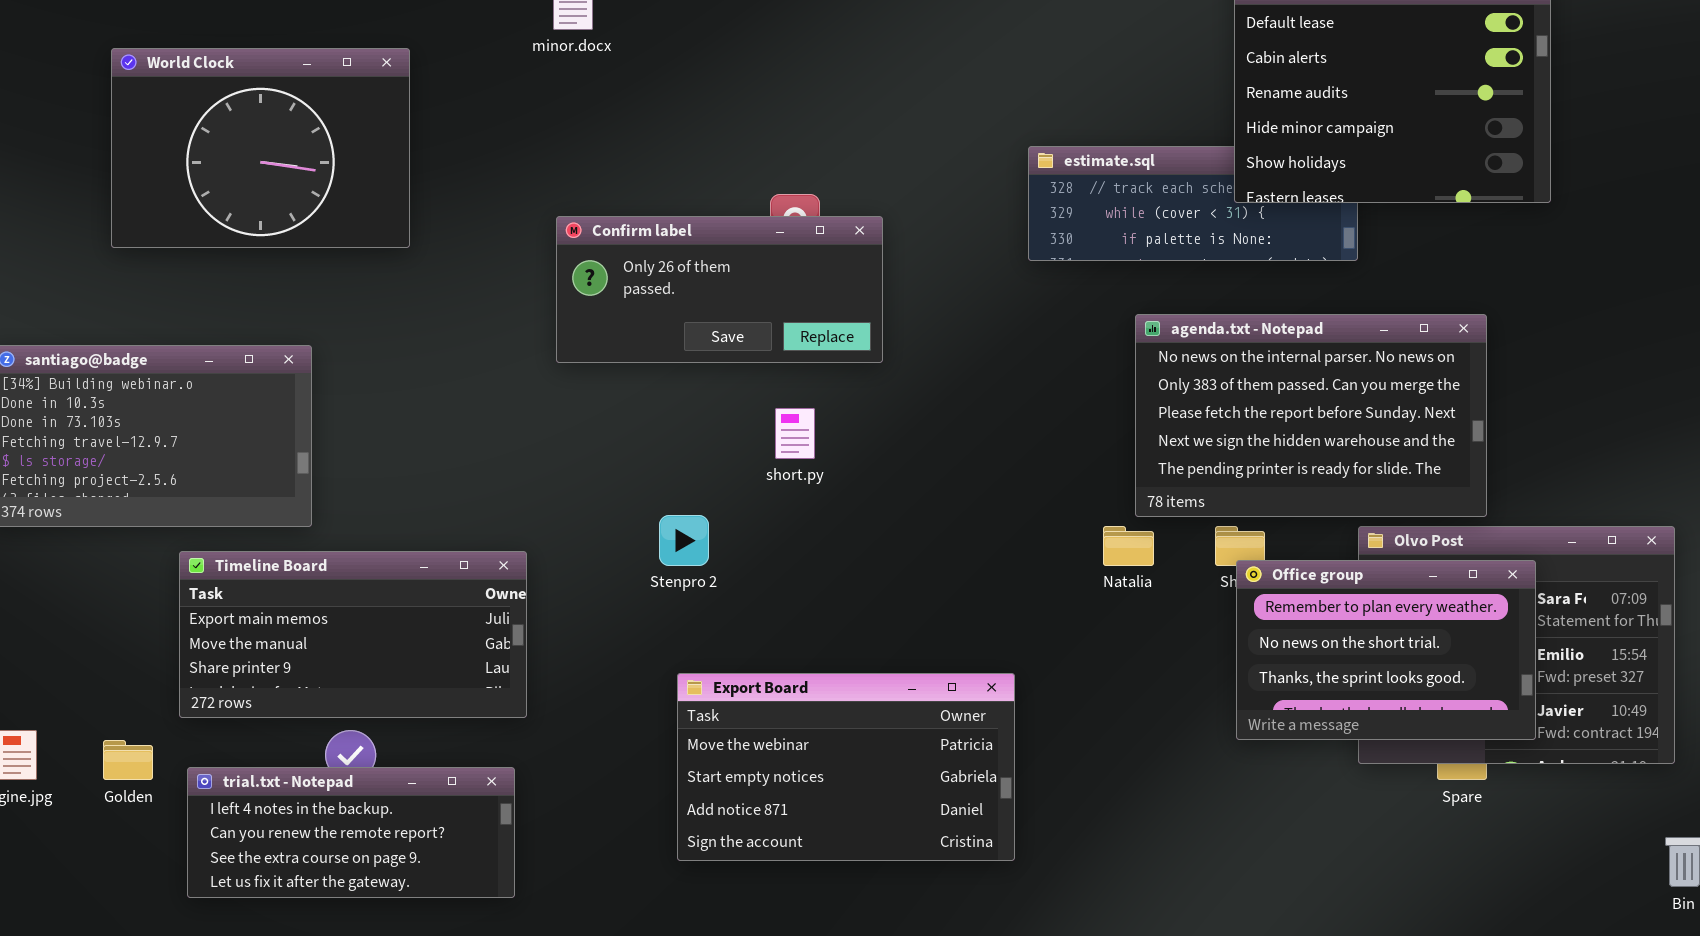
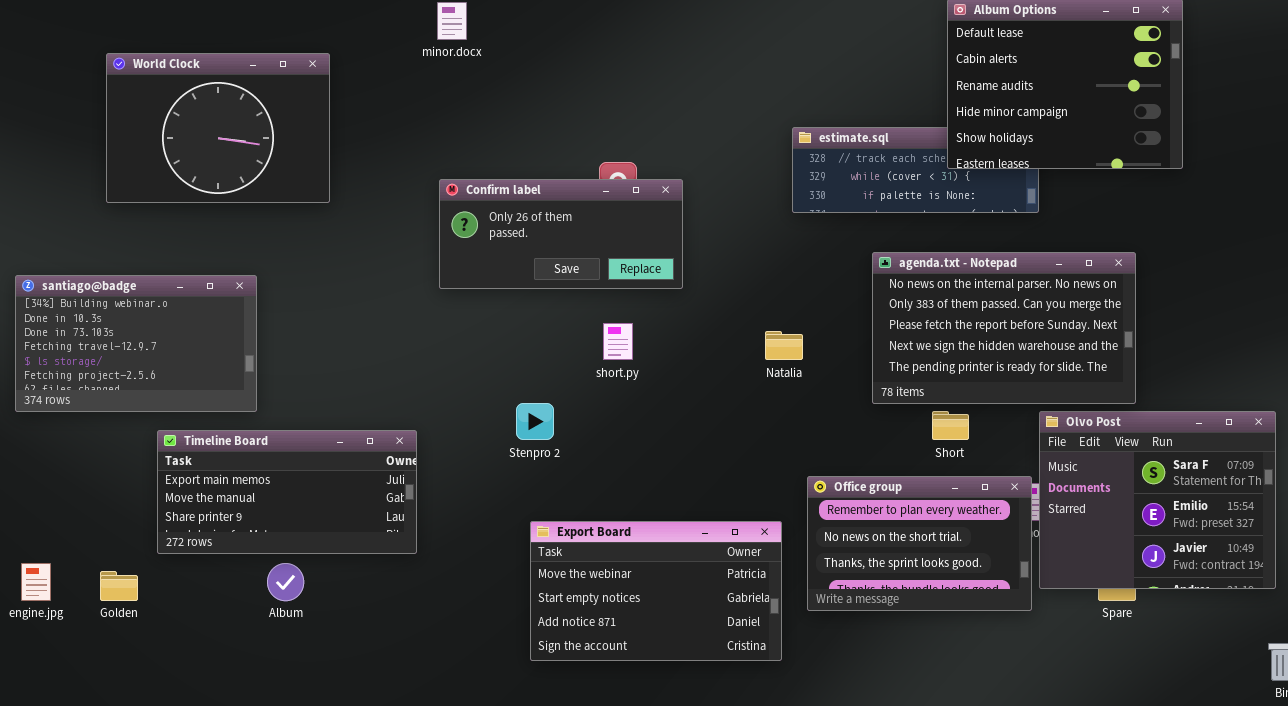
Natalia: [1103,526,1154,566] -> [765,331,803,360], moved
Office group: [1236,560,1536,740] -> [807,476,1032,611], moved
trial.txt - Notepad: [187,767,515,898] -> none, closed

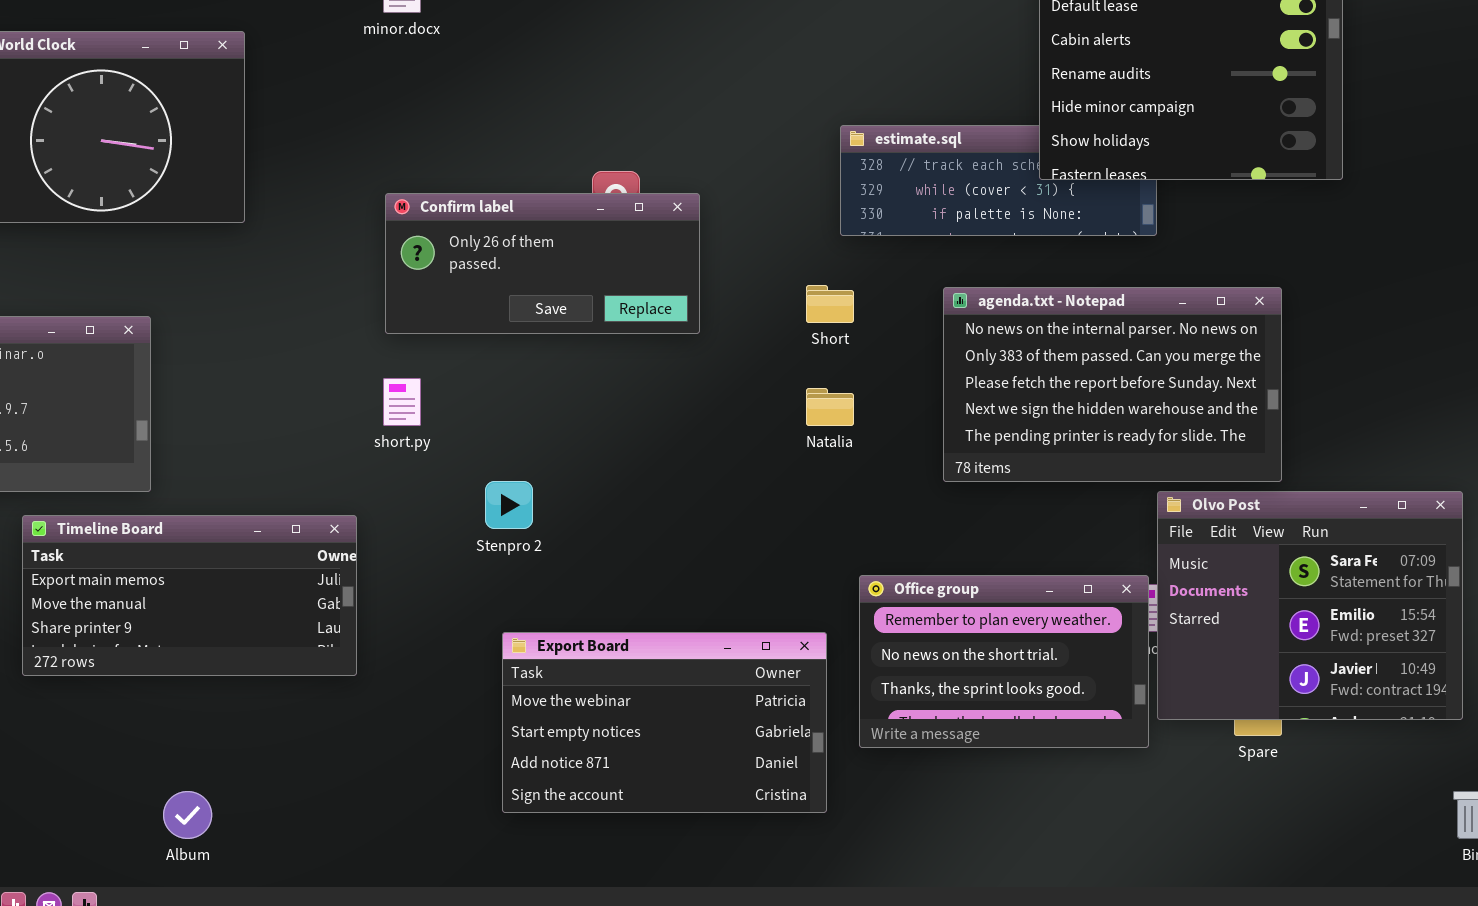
short.py: [603,323,633,360] -> [383,378,421,426], moved
Short: [932,411,969,440] -> [806,285,854,323], moved
Album: [267,563,304,601] -> [163,791,212,839], moved

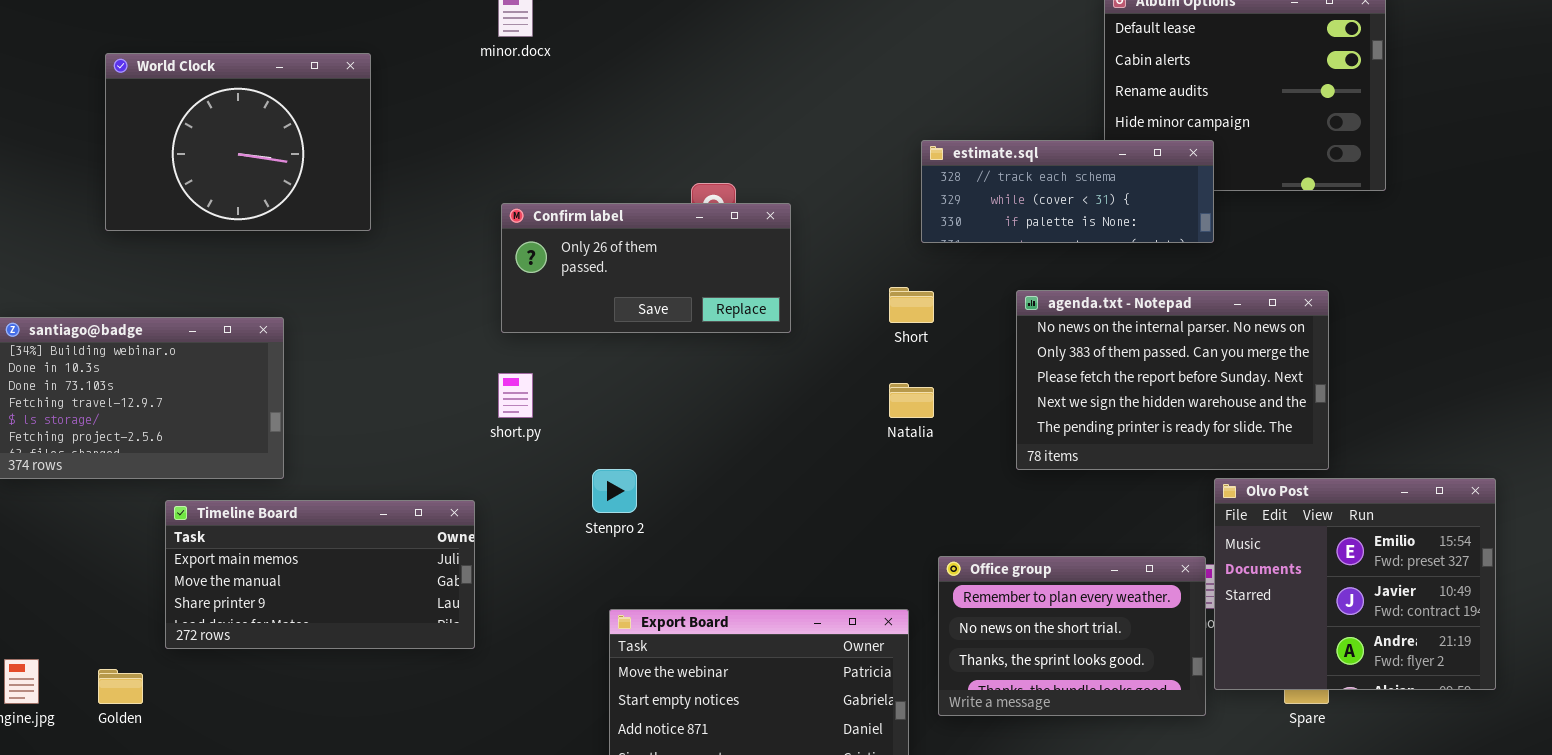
estimate.sql: [840,125,1157,236] -> [921,140,1214,243], raised
Olvo Post: [1157,491,1463,720] -> [1214,478,1496,690], scrolled down 1 row

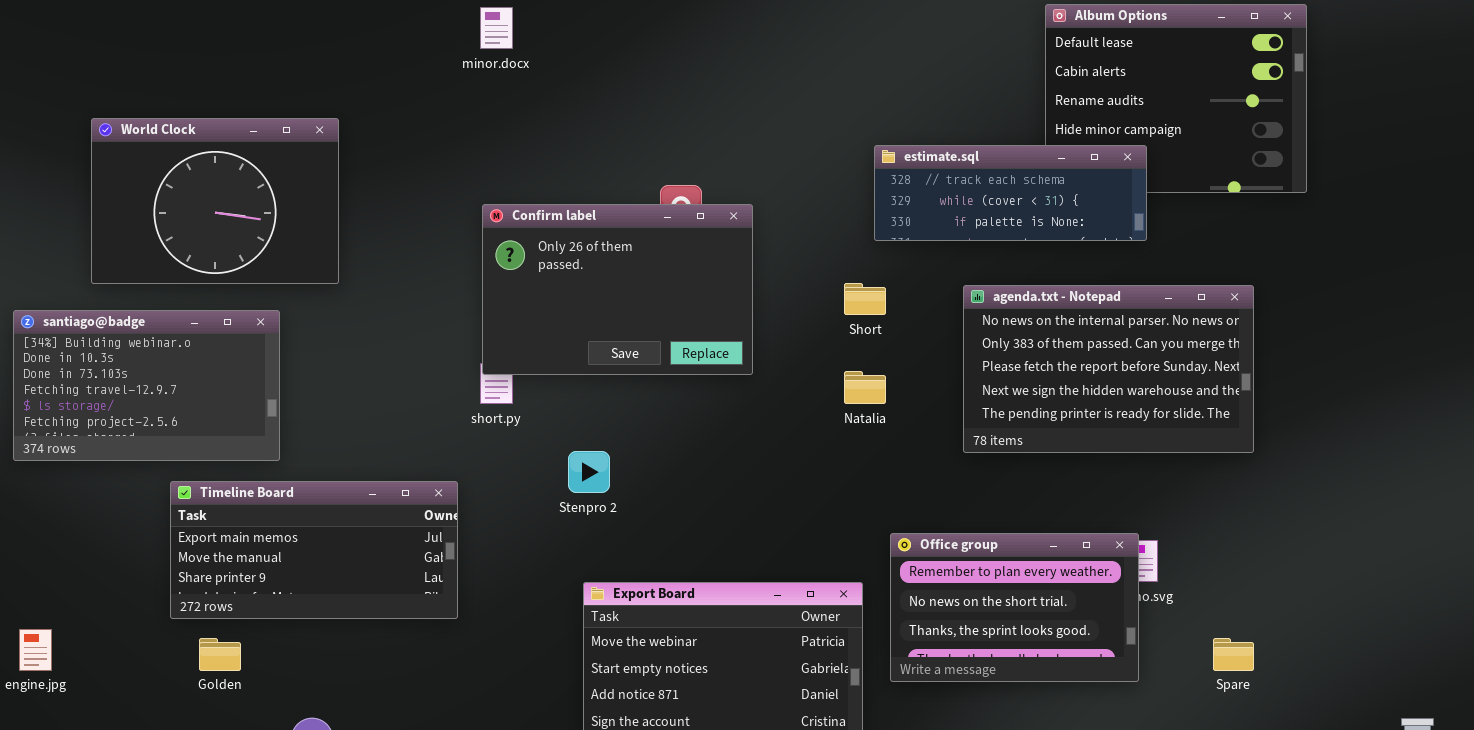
World Clock: [105,53,371,231] -> [91,118,339,284], moved
Confirm label: [501,203,791,333] -> [482,204,753,375], resized
Olvo Post: [1214,478,1496,690] -> none, closed
Golden: [98,669,143,704] -> [199,638,241,671], moved

